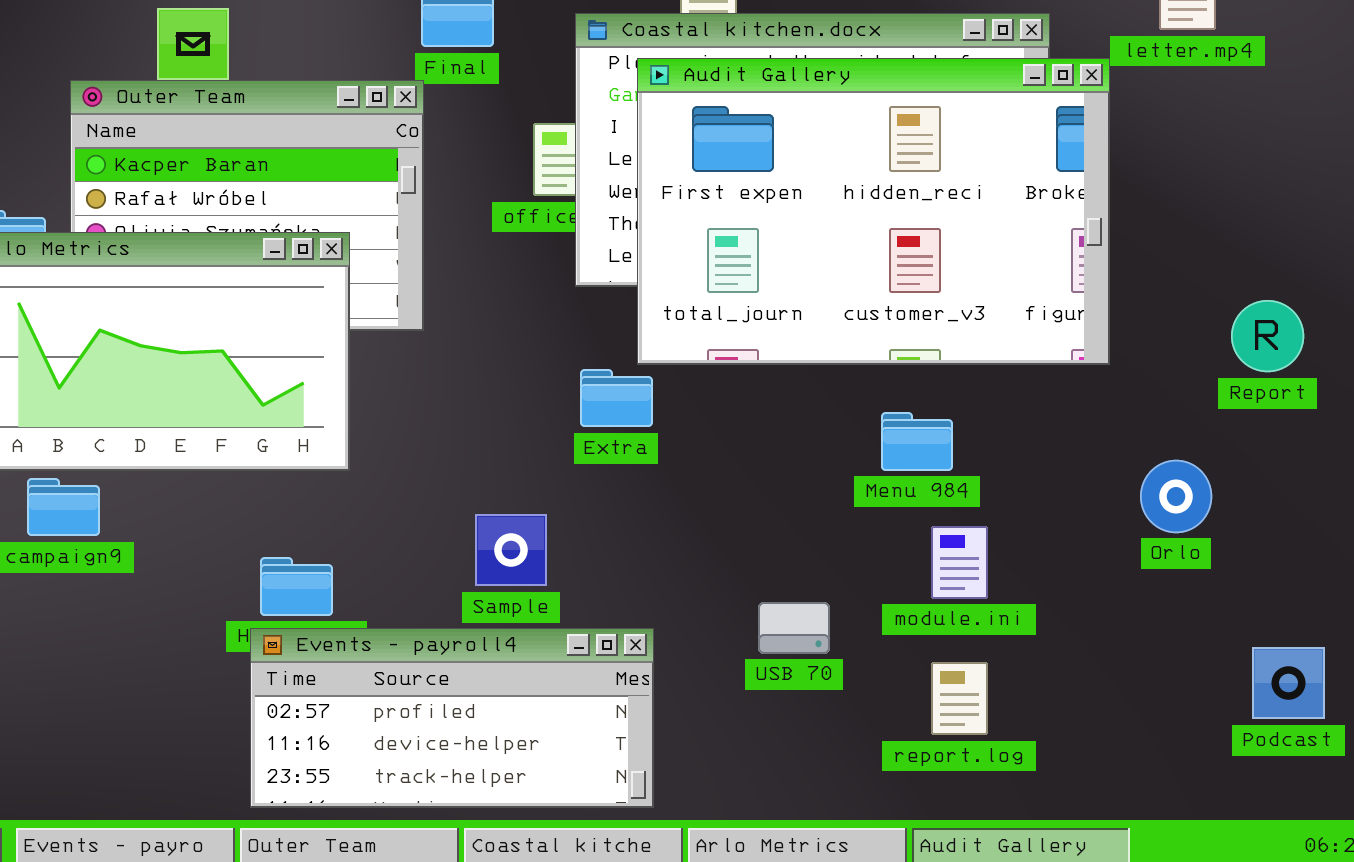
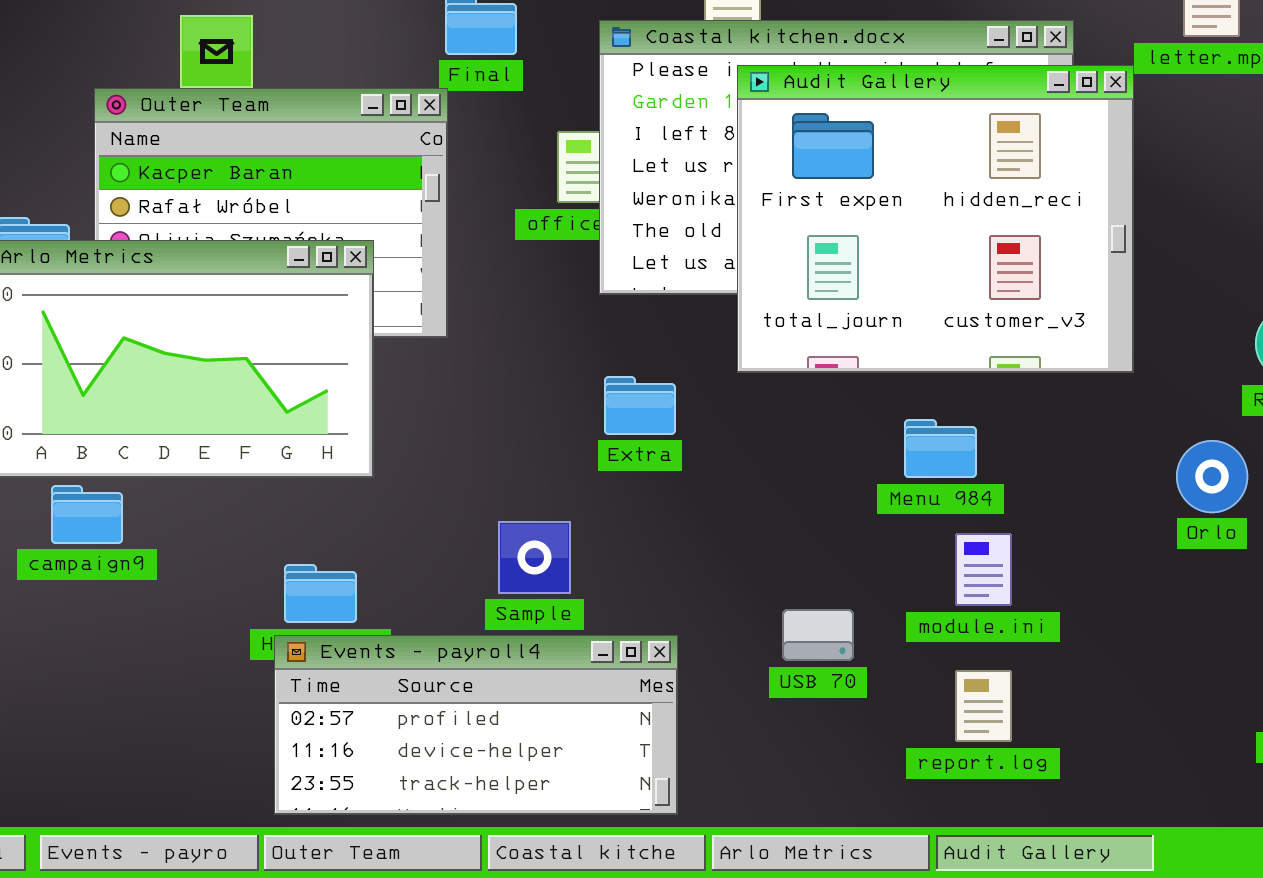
Audit Gallery: [637,58,1110,365] -> [737,65,1134,373], resized
Orlo: [1140,460,1212,533] -> [1176,440,1248,513], moved

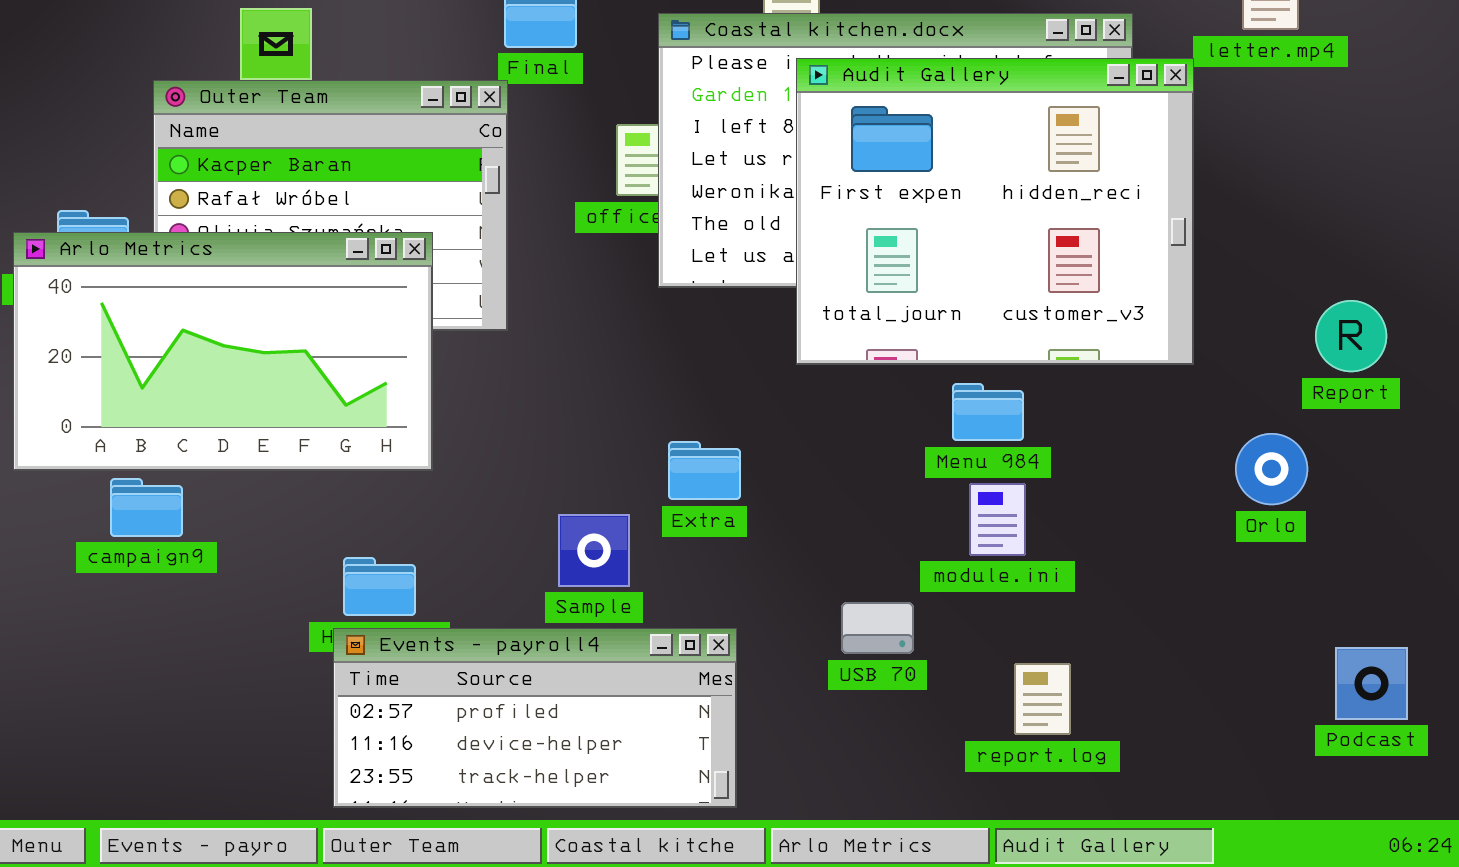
Extra: [604,376,676,435] -> [668,441,741,500], moved
Menu 984: [904,419,977,478] -> [952,383,1024,441], moved
module.ini: [955,533,1012,606] -> [969,483,1026,556], moved

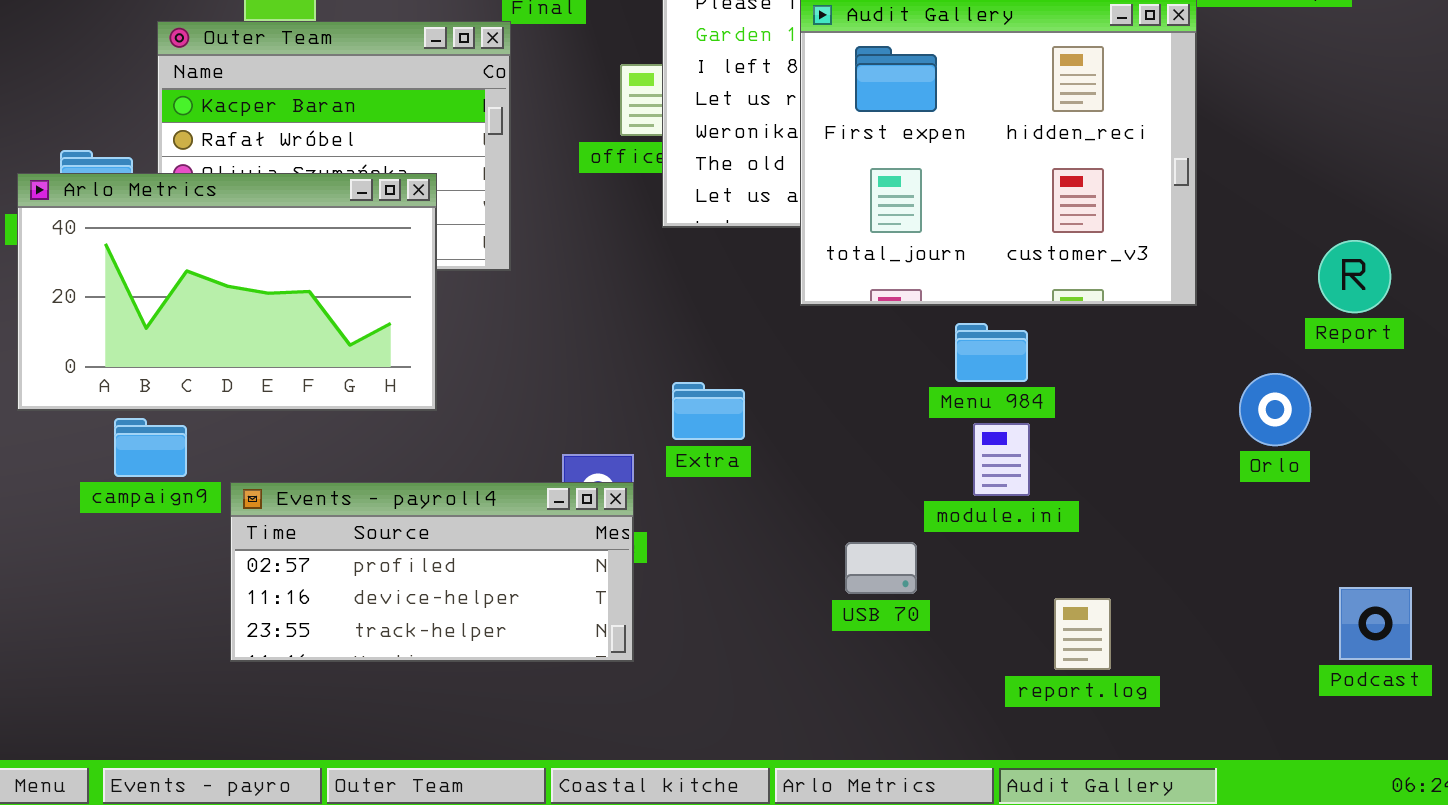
Events - payroll4: [333,628,737,808] -> [230,482,634,662], moved
report.log: [1014,663,1071,735] -> [1054,598,1111,670], moved

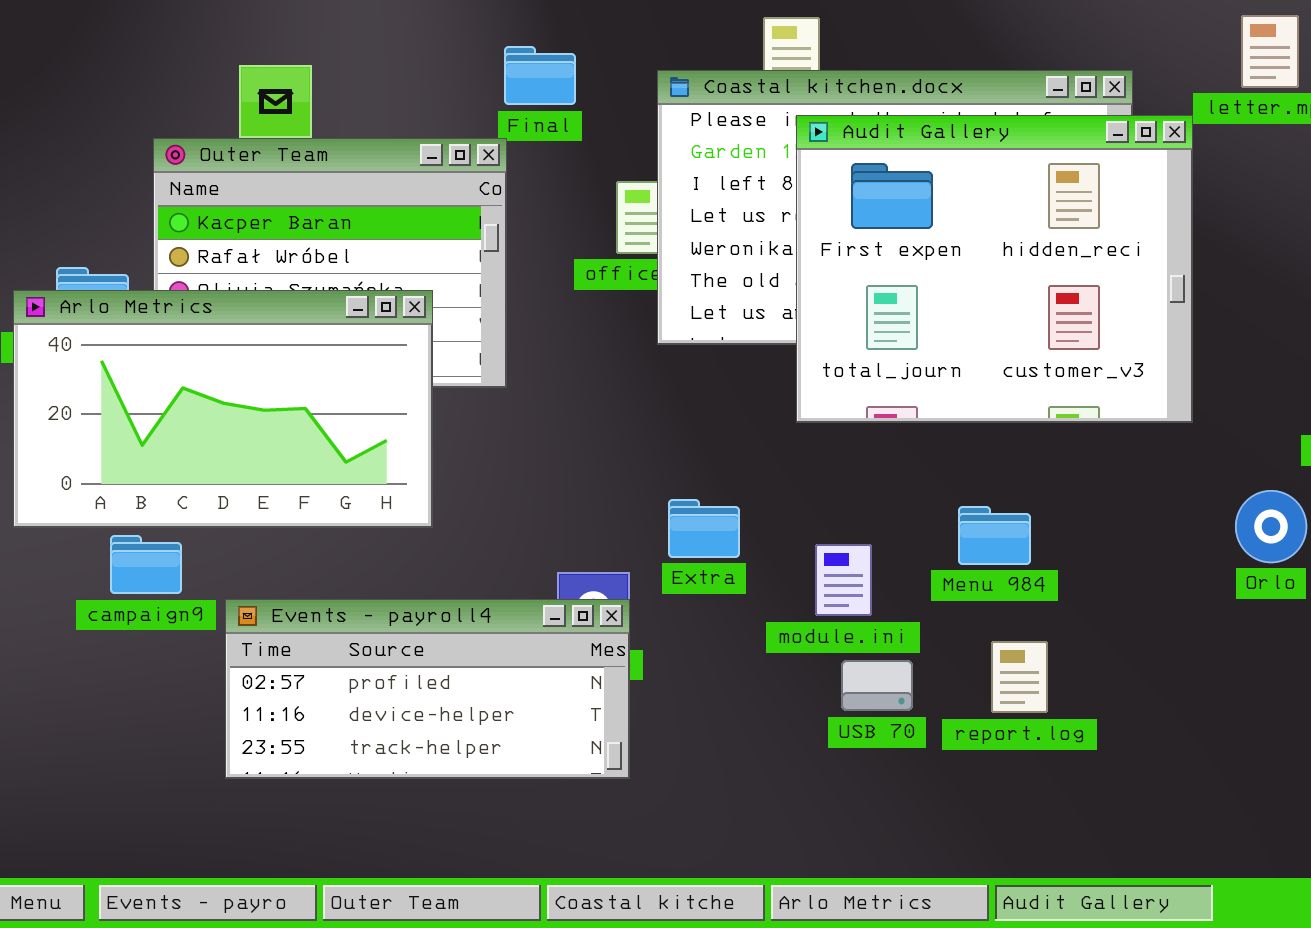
Menu 984: [955,323,1028,382] -> [958,506,1031,565], moved
module.ini: [973,423,1030,496] -> [815,544,872,616], moved
report.log: [1054,598,1111,670] -> [991,641,1048,713], moved

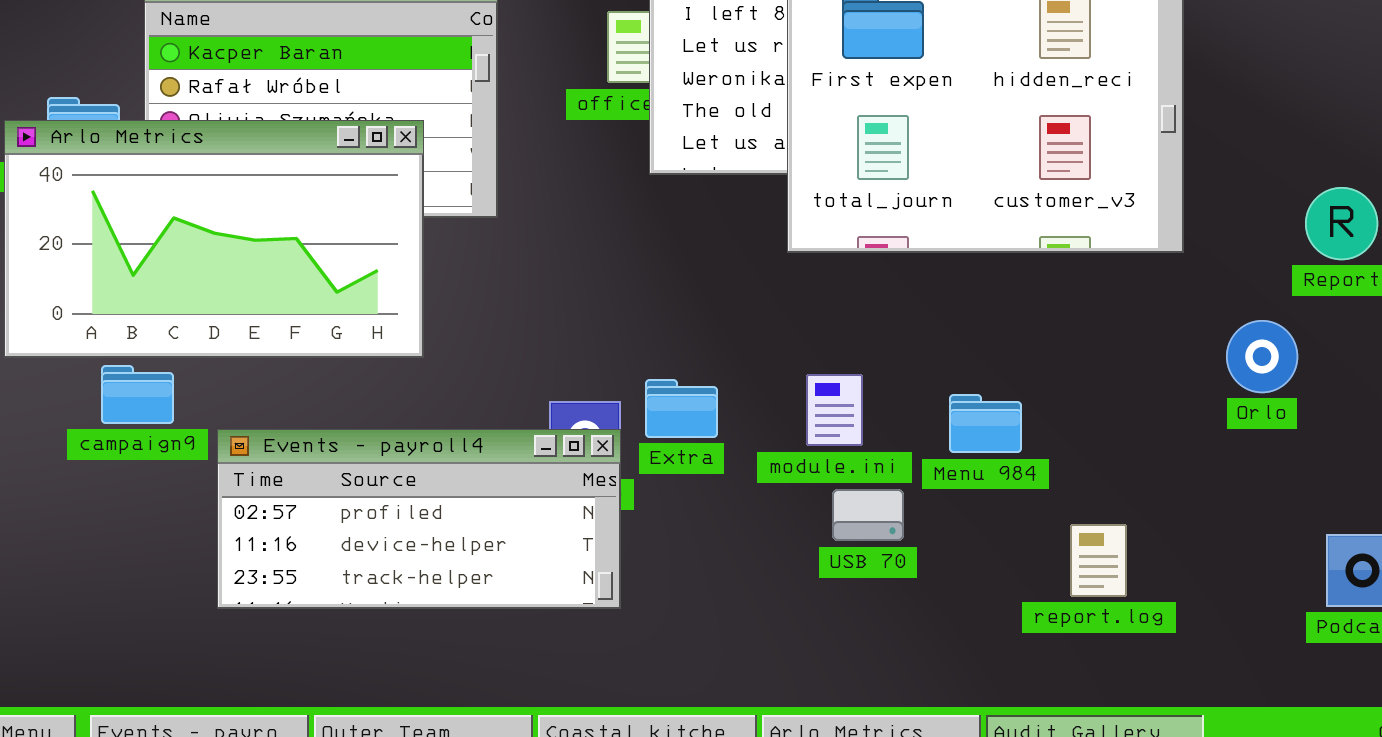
Extra: [668,499,740,558] -> [645,379,718,438], moved
Menu 984: [958,506,1031,565] -> [949,394,1022,453], moved
report.log: [991,641,1048,713] -> [1070,524,1127,597], moved

